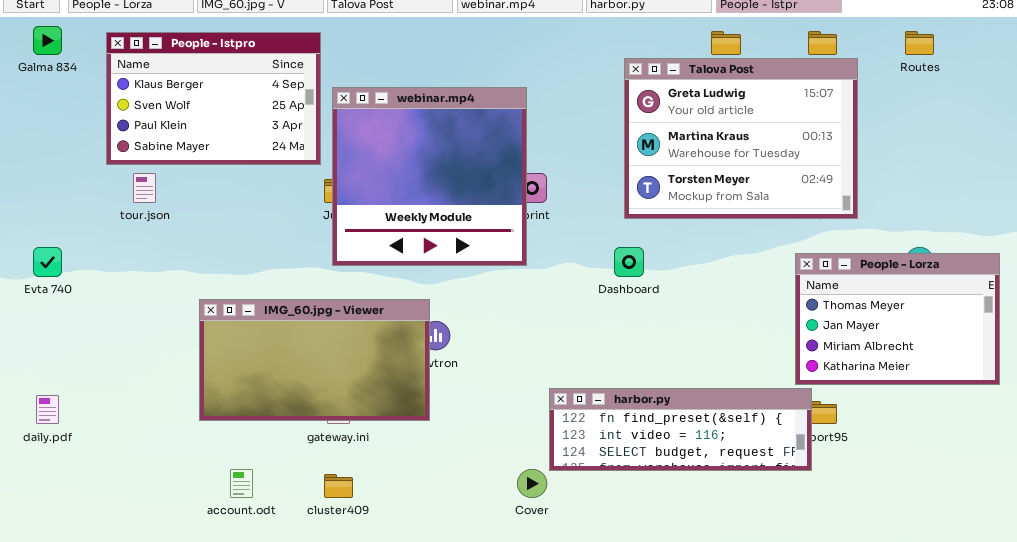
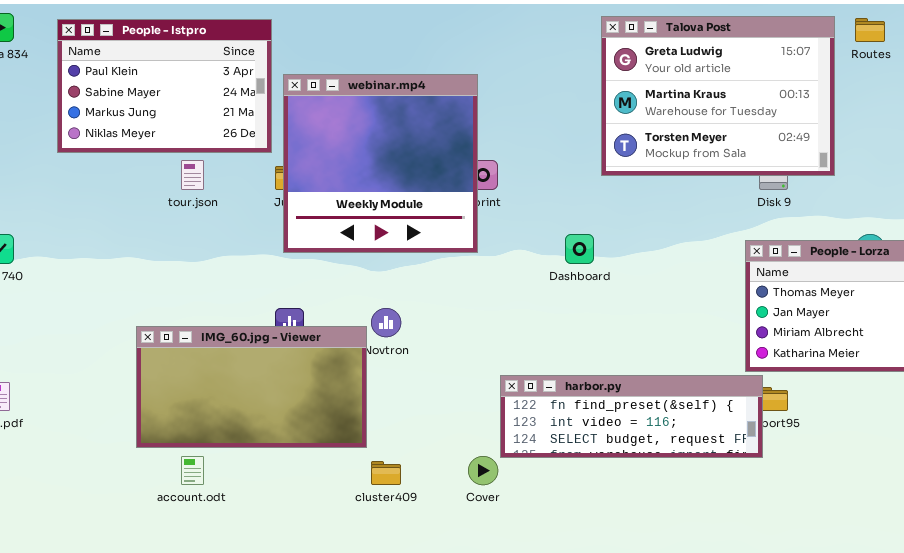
People - Istpro: [106,32,321,165] -> [57,19,272,153], scrolled down 2 rows
Talova Post: [624,58,858,219] -> [601,16,835,176], moved
tour.json: [133,173,156,203] -> [181,160,204,190], moved
IMG_60.jpg - Viewer: [199,299,430,421] -> [136,326,367,448], moved
cluster409: [324,474,353,498] -> [371,461,401,485], moved

